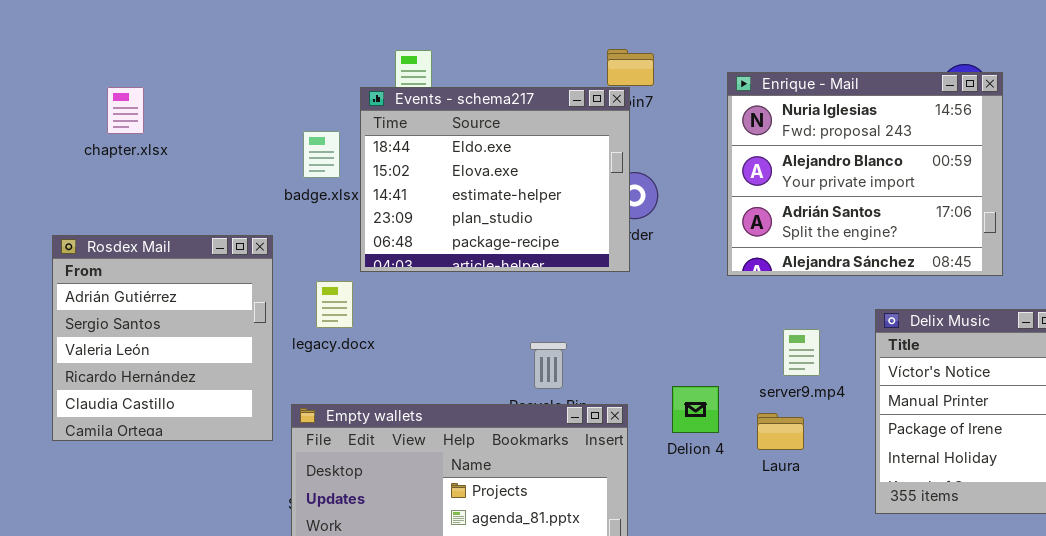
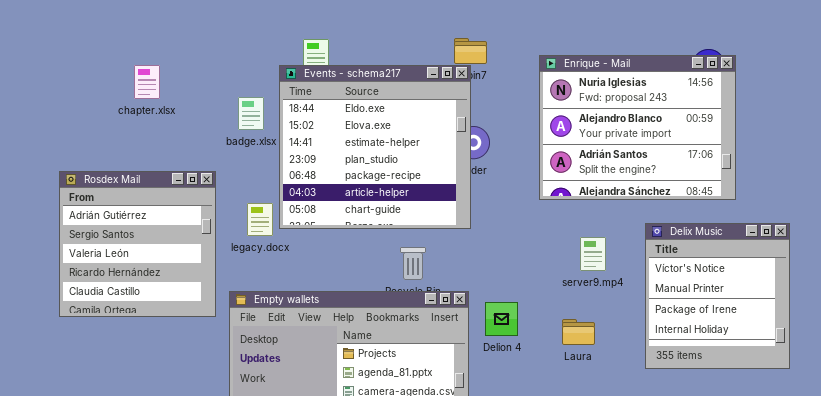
chapter.xlsx: [107,87,144,134] -> [134,65,160,99], moved
Events - schema217: [360,87,630,272] -> [279,65,471,229], resized
Delion 4: [672,386,719,433] -> [485,302,518,336], moved
Laura: [757,413,804,450] -> [562,319,595,345], moved

